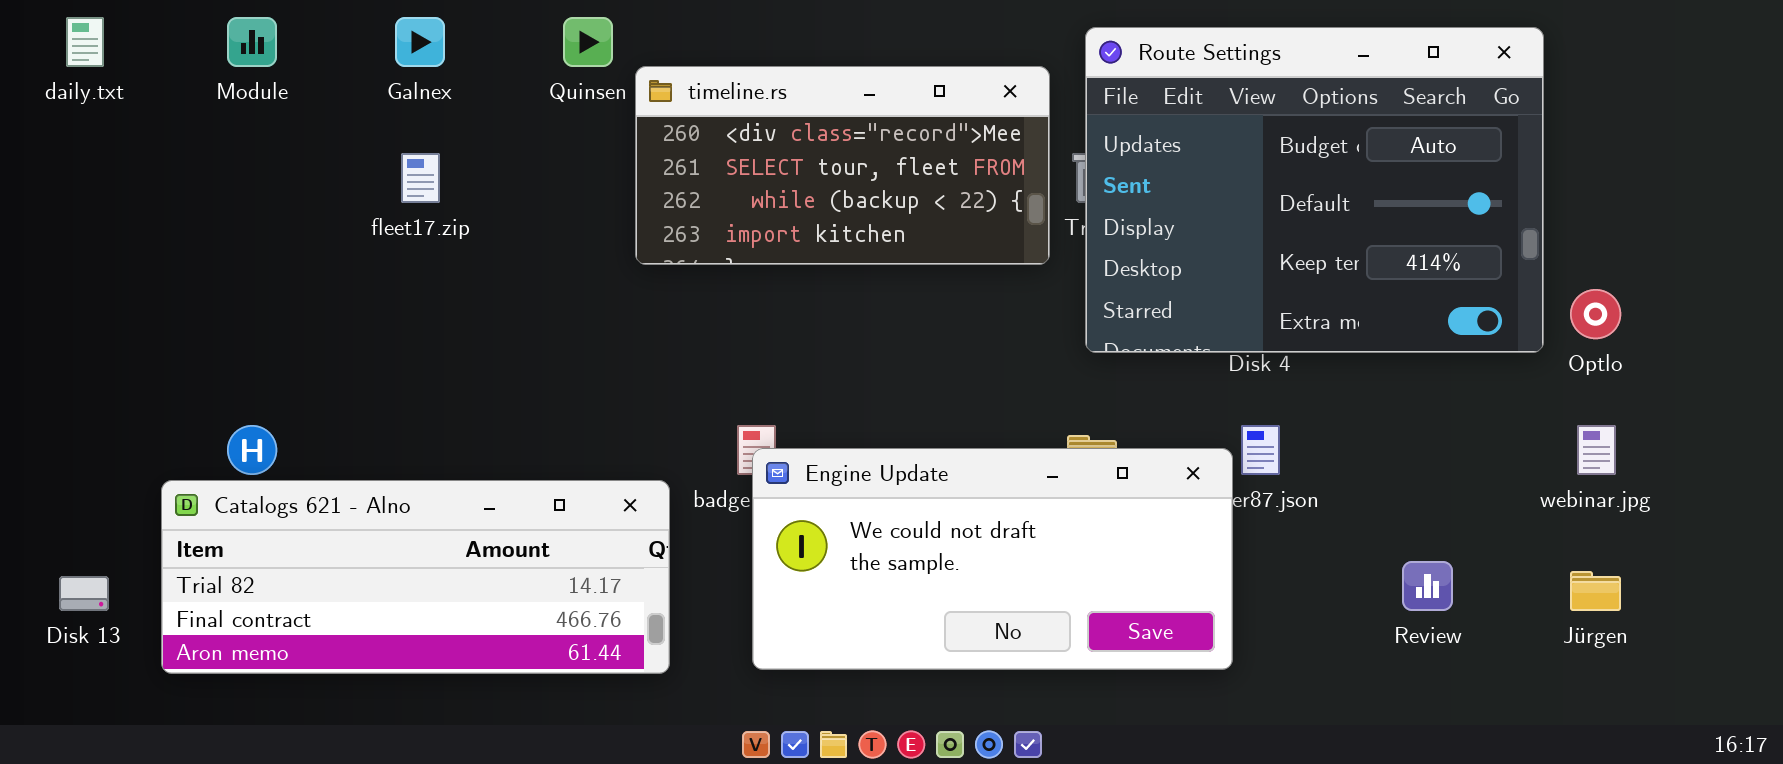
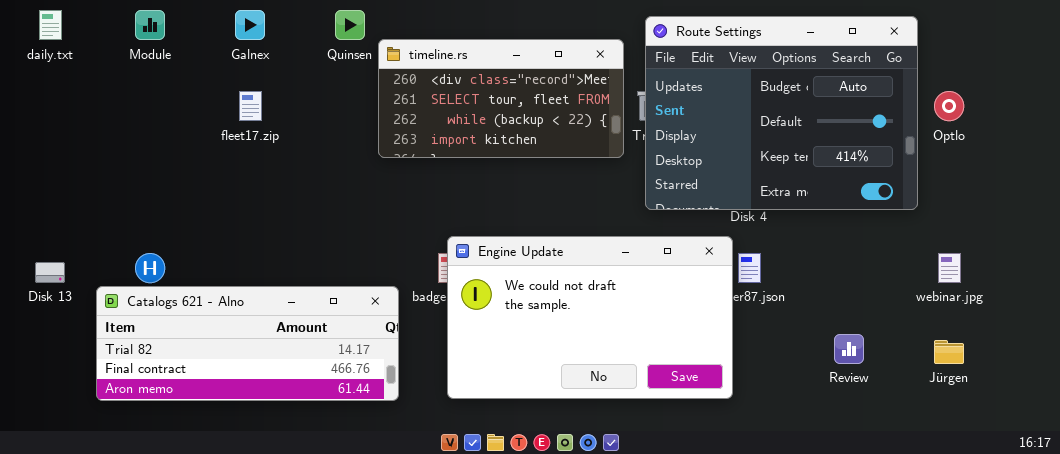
Optlo: [1570,289,1621,339] -> [934,91,964,121], moved
Engine Update: [752,448,1233,670] -> [447,236,733,399], resized
Disk 13: [59,576,109,611] -> [35,262,65,283], moved

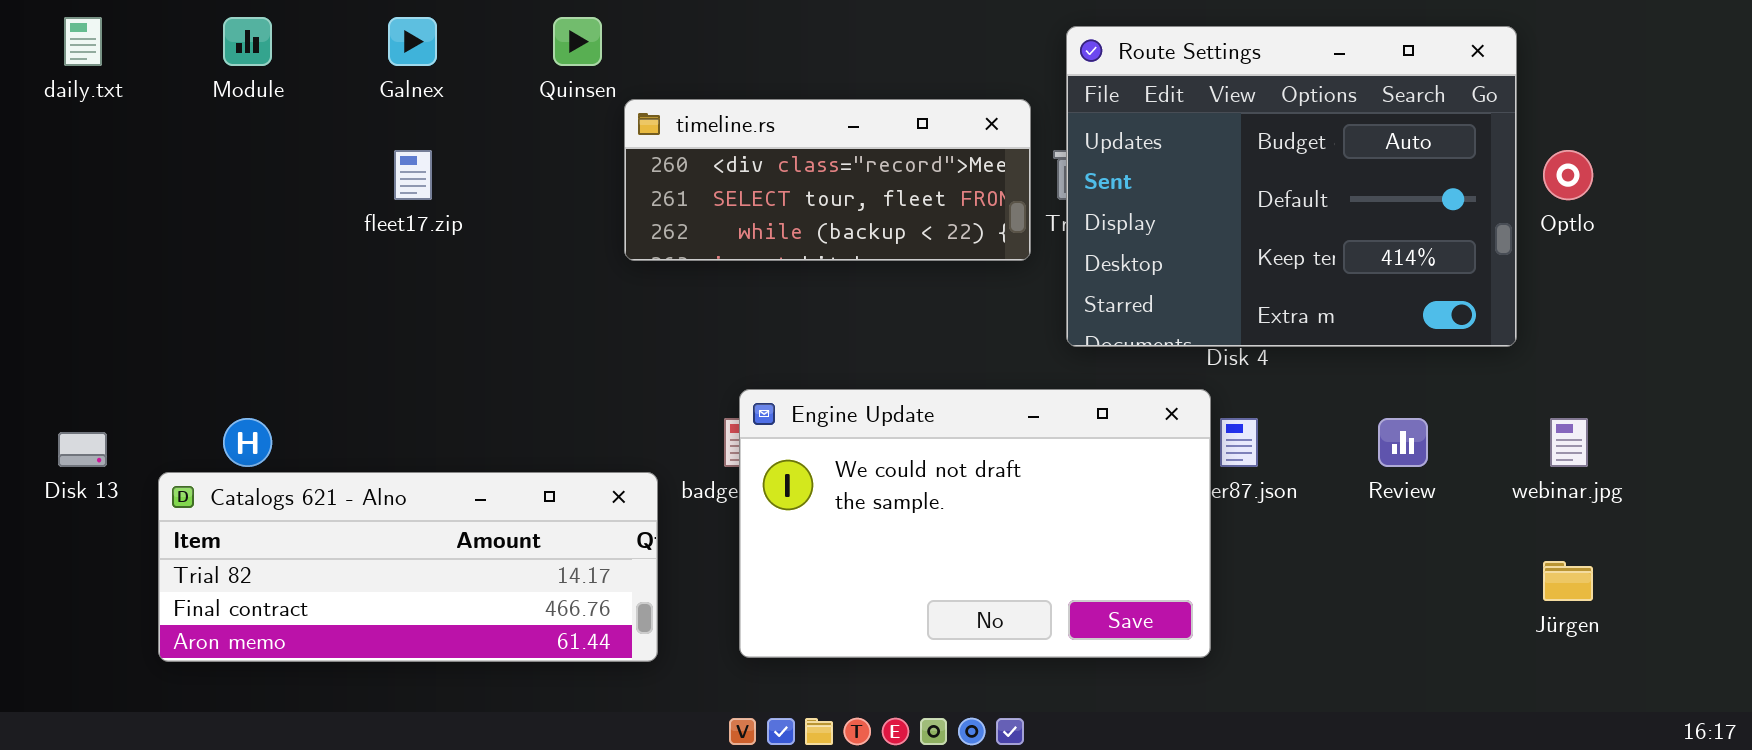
timeline.rs: [378,39,624,158] -> [624,99,1031,261], resized
Review: [834,334,864,364] -> [1378,418,1428,467], moved

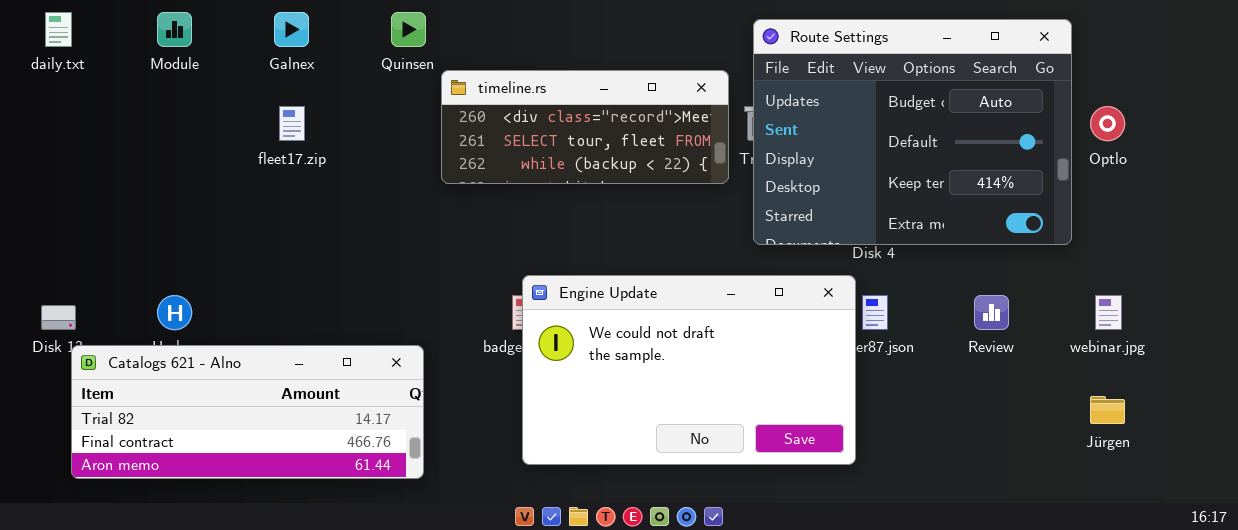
Catalogs 621 - Alno: [158,472,658,662] -> [71,345,424,479], moved

